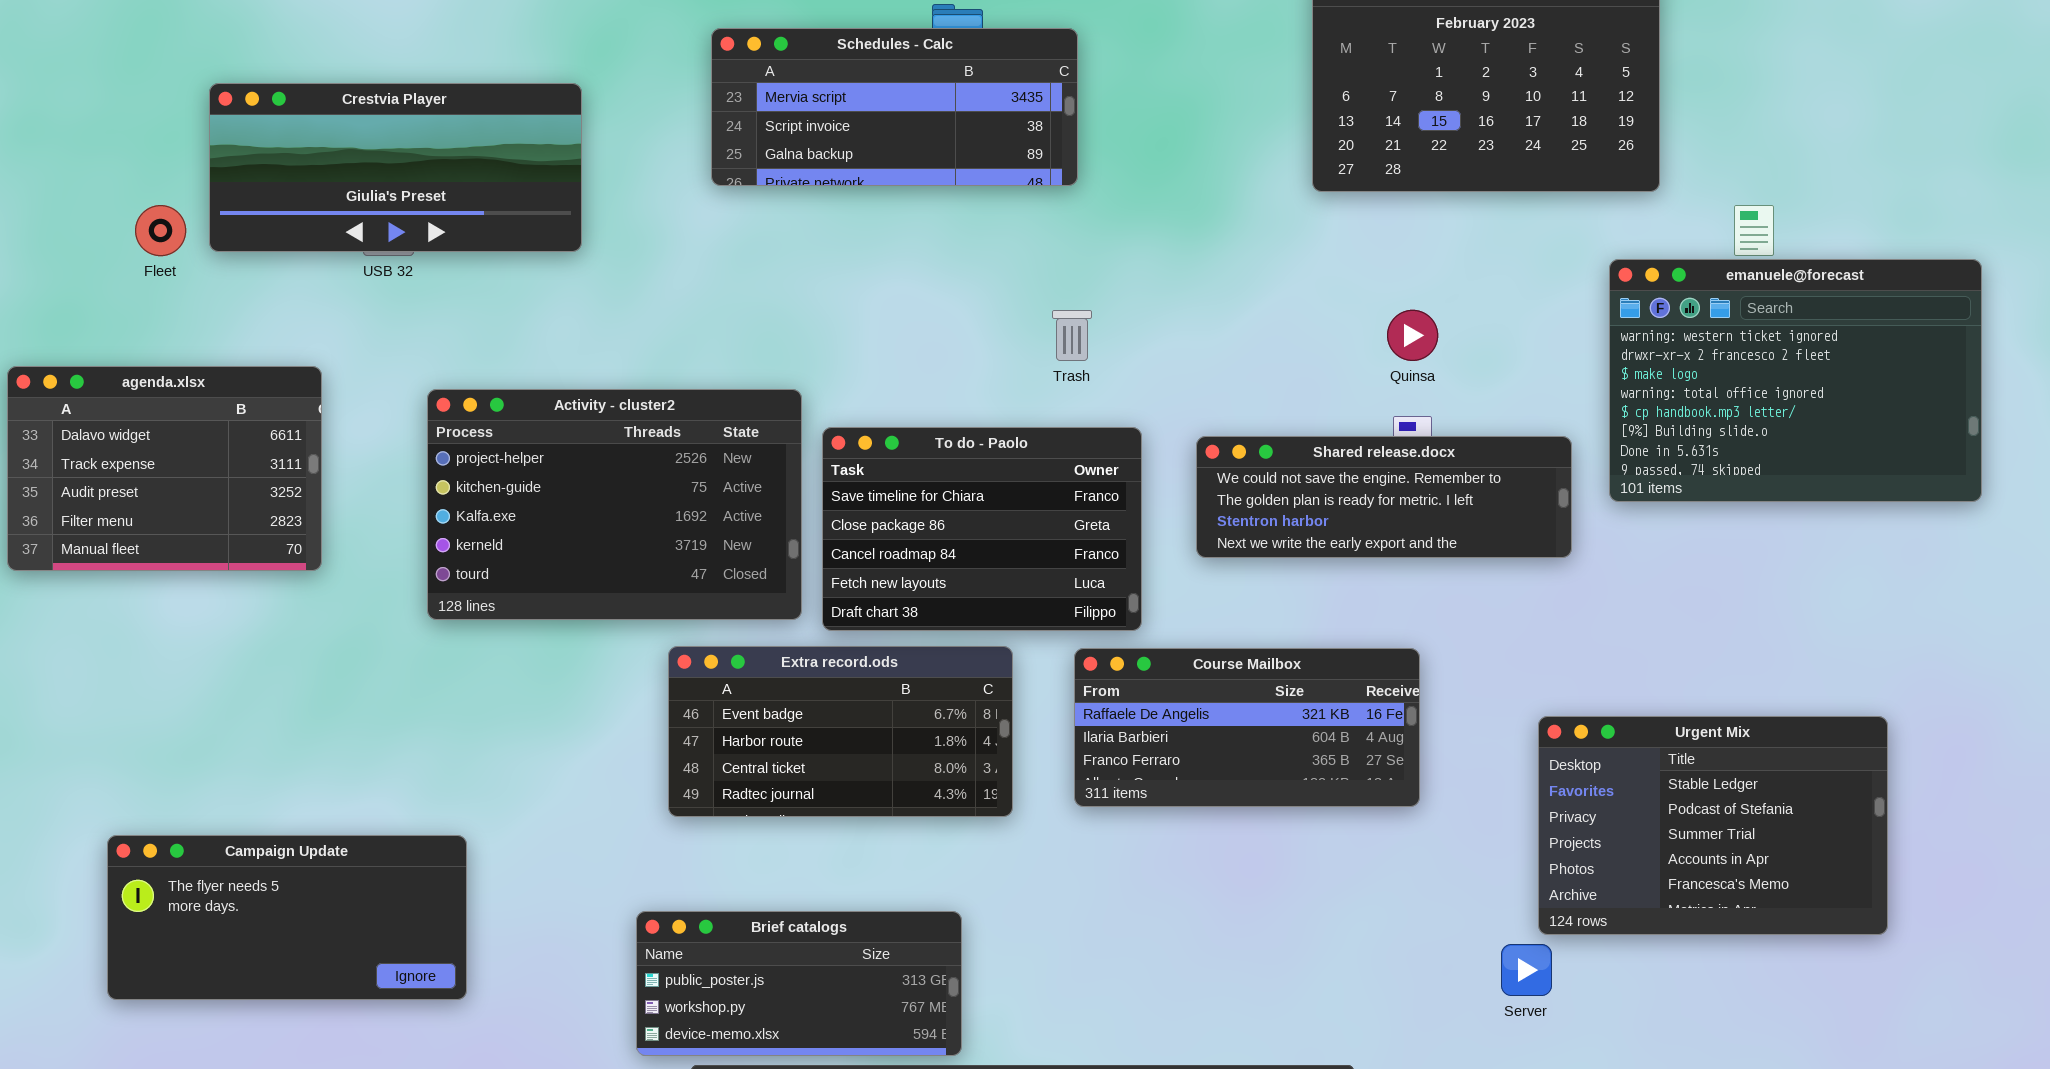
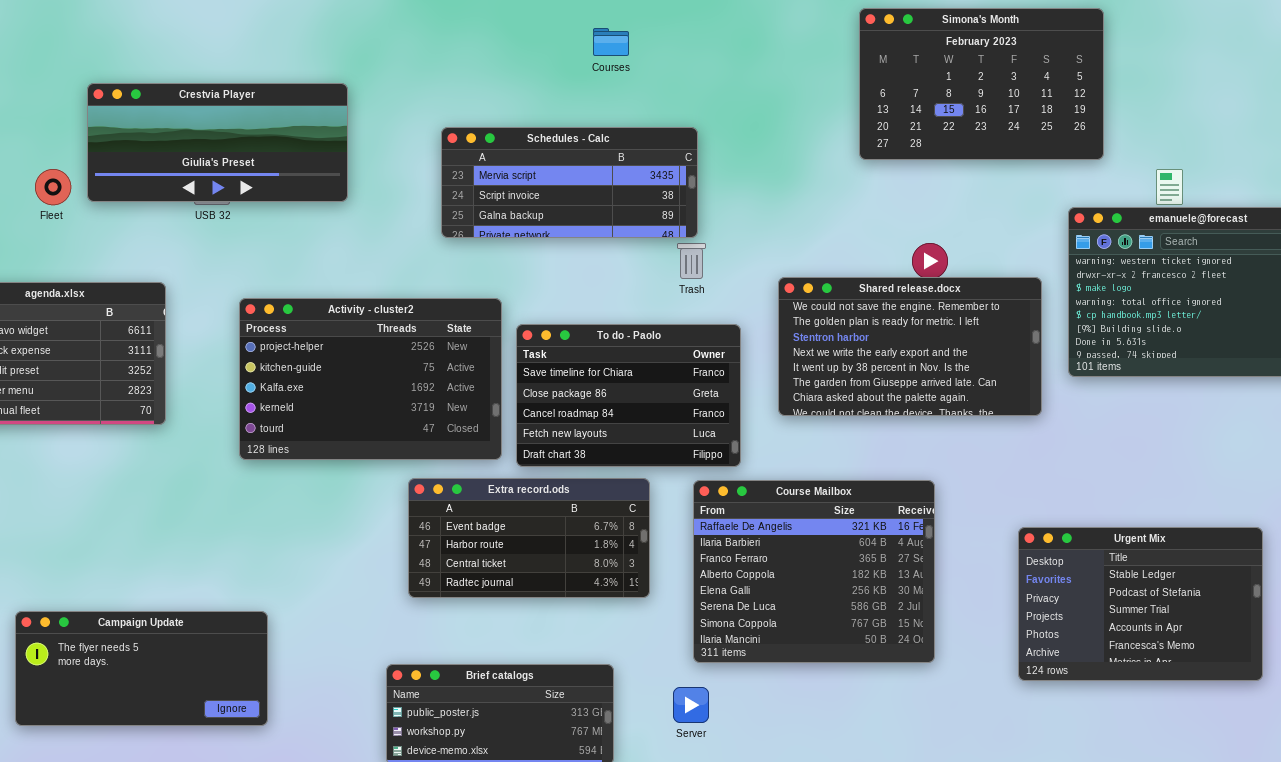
Schedules - Calc: [711,28,1078,186] -> [441,127,698,238], moved
Shared release.docx: [1196,436,1572,558] -> [778,277,1042,416], resized
Course Mailbox: [1074,648,1420,807] -> [693,480,935,663], resized
Server: [1501,944,1552,996] -> [673,687,709,723], moved

